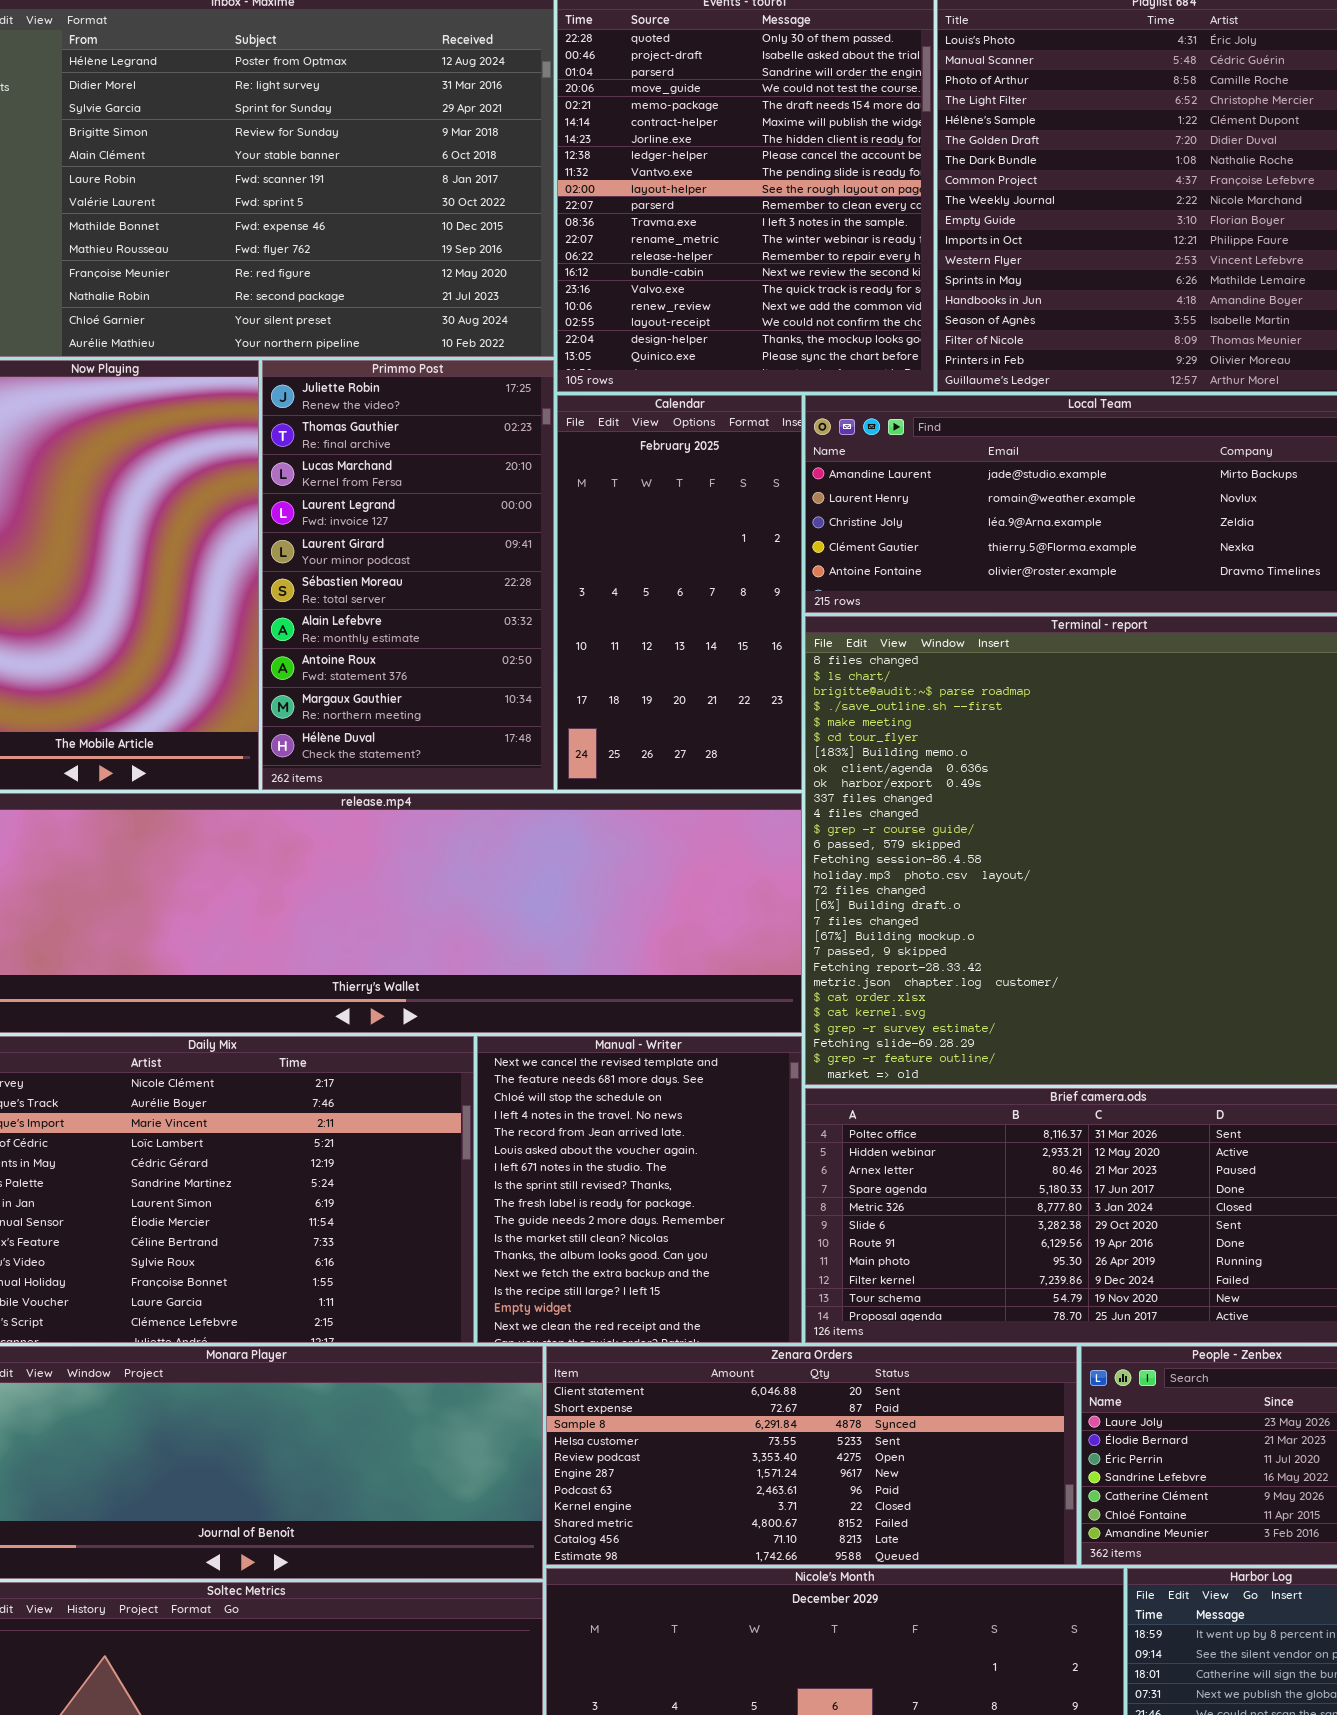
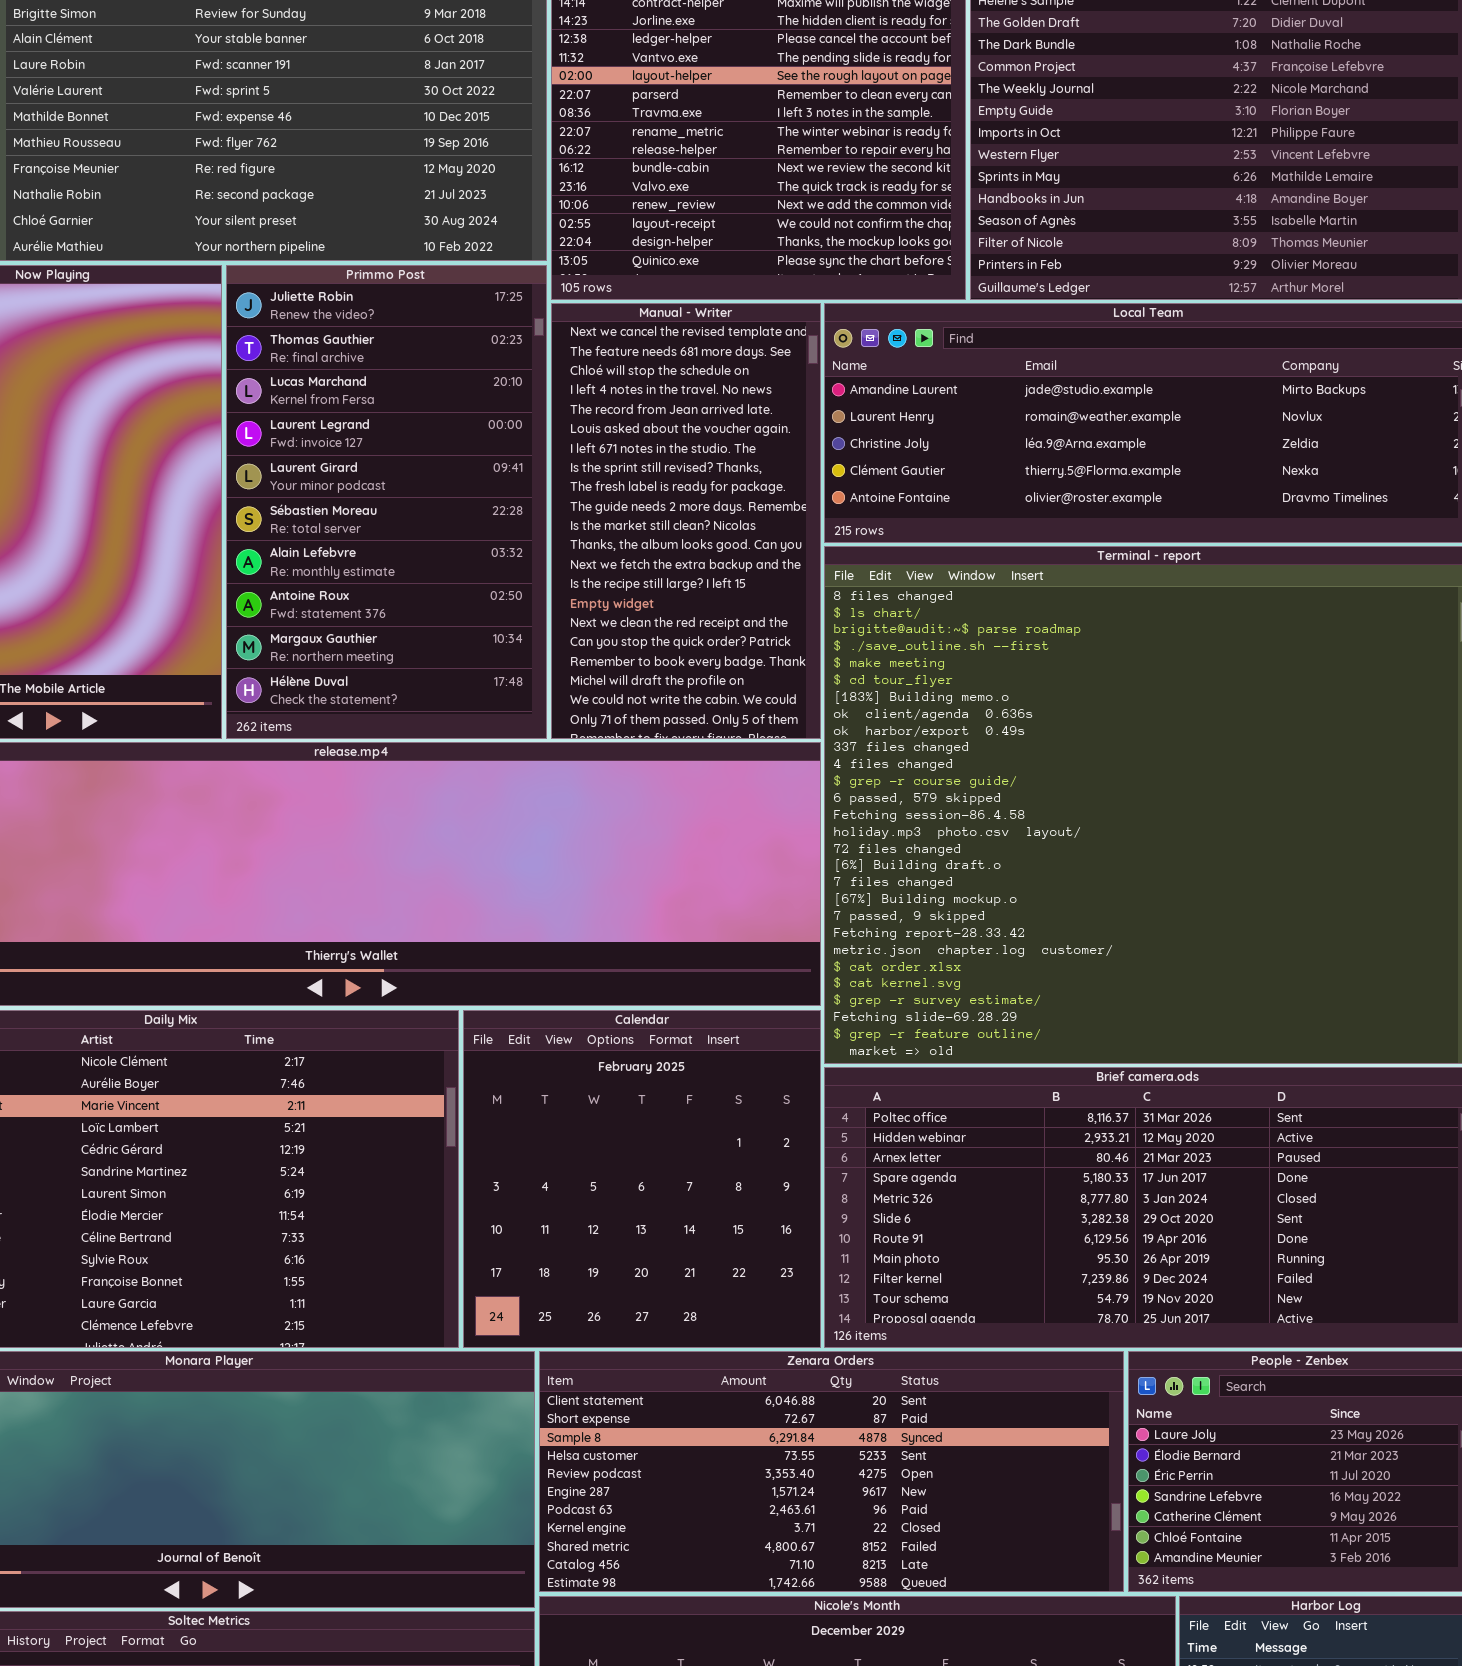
Calendar: [557,395,802,790] -> [463,1010,821,1348], moved, resized
Manual - Writer: [477,1036,802,1343] -> [551,303,821,739], moved, resized

